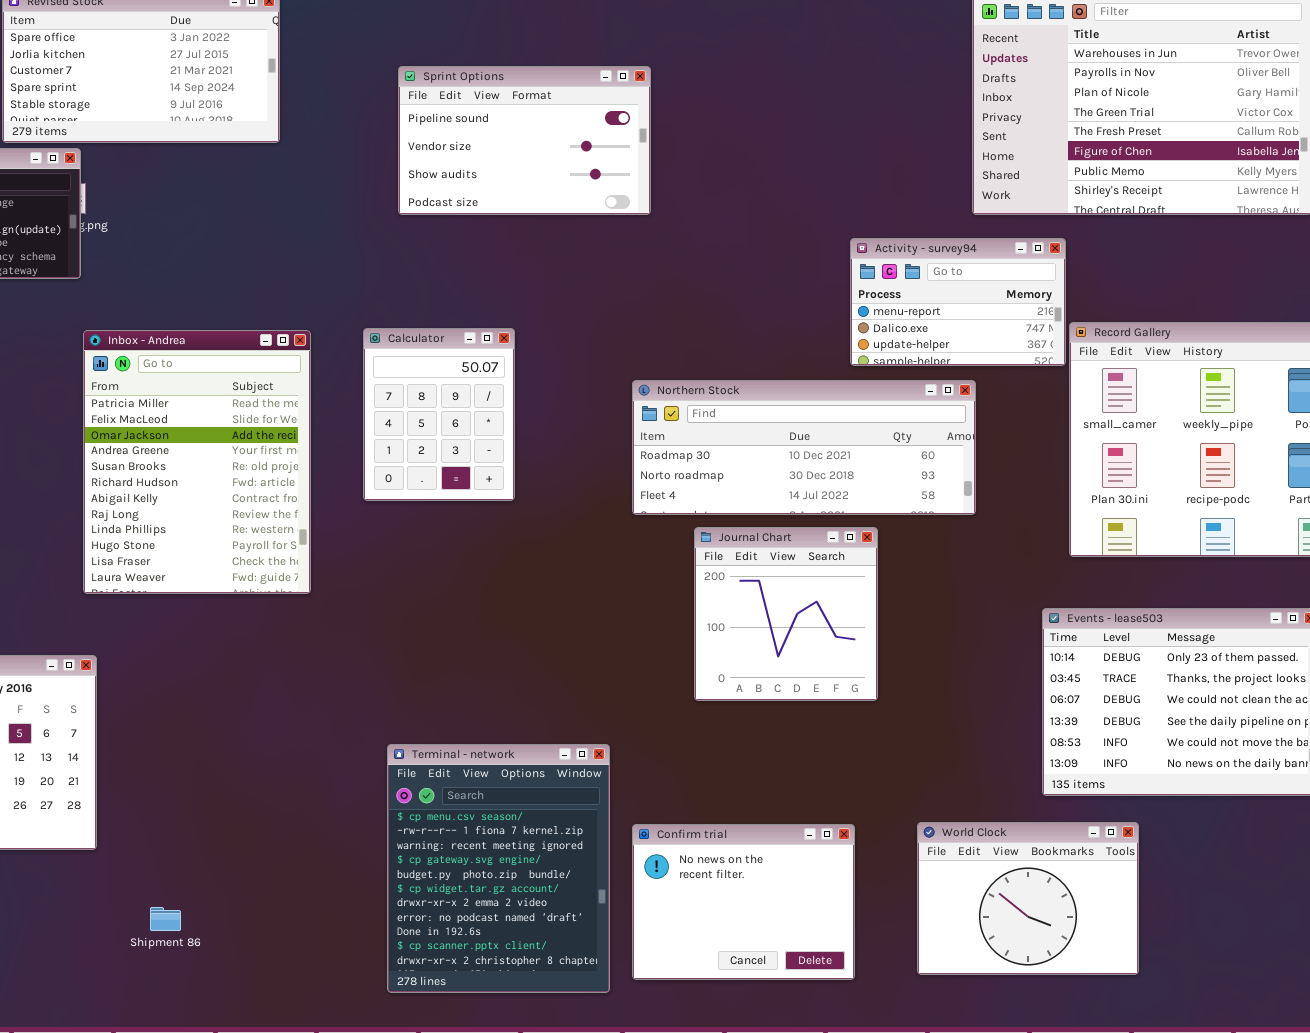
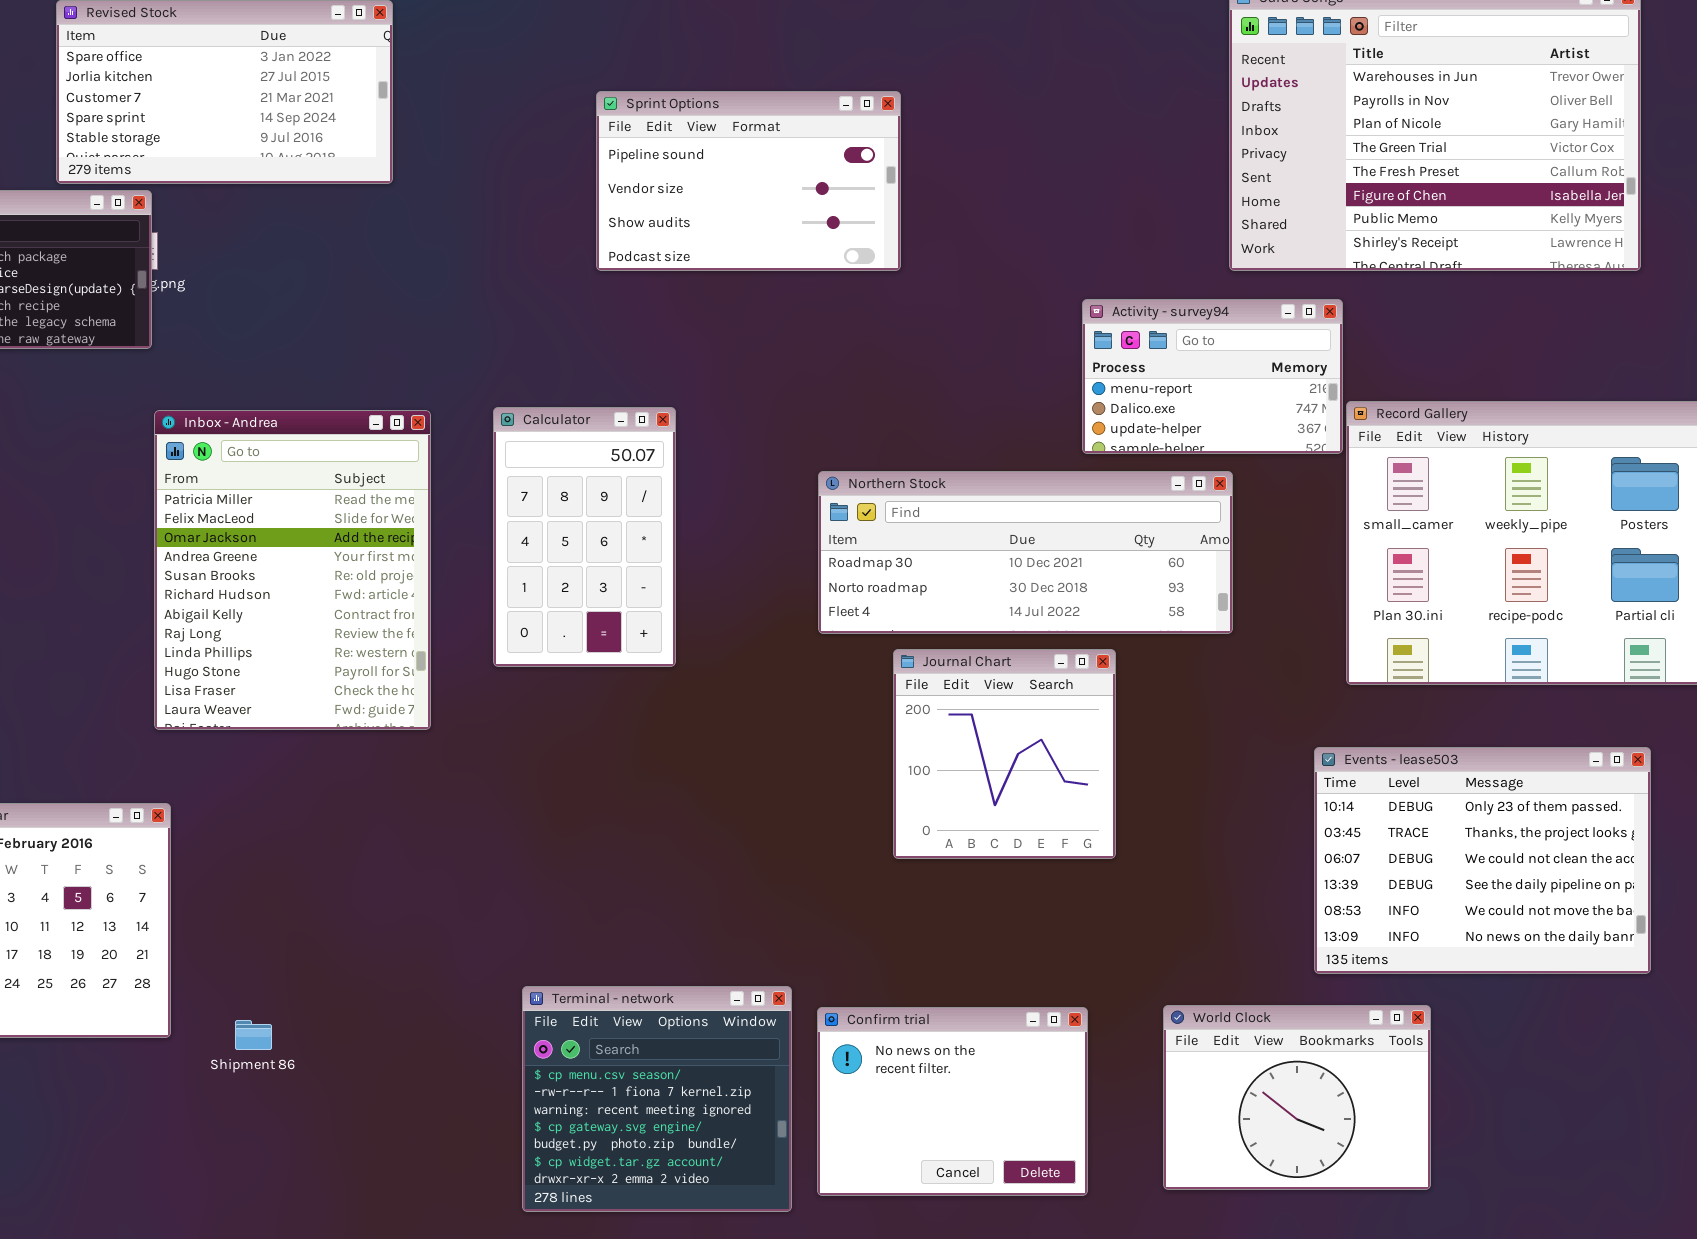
Sprint Options: [398,66,651,215] -> [596,91,901,271], moved
Calculator: [363,328,515,501] -> [493,407,676,667], resized
Terminal - network: [387,744,610,993] -> [522,986,792,1212], resized
Shipment 86: [150,907,181,931] -> [235,1020,272,1050], moved

